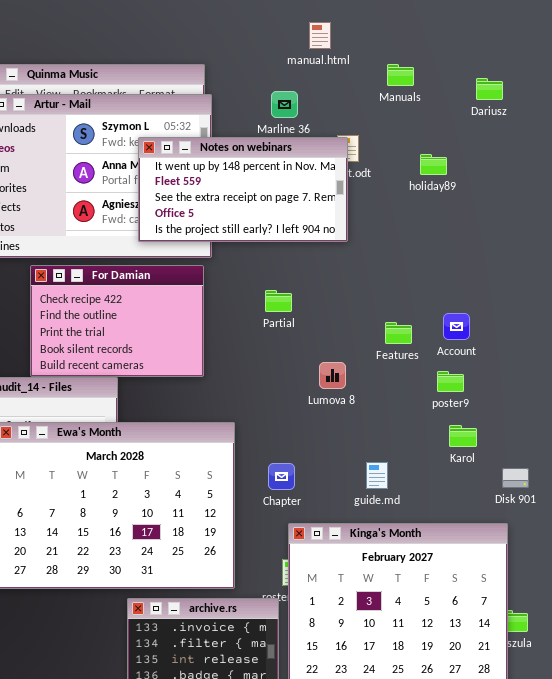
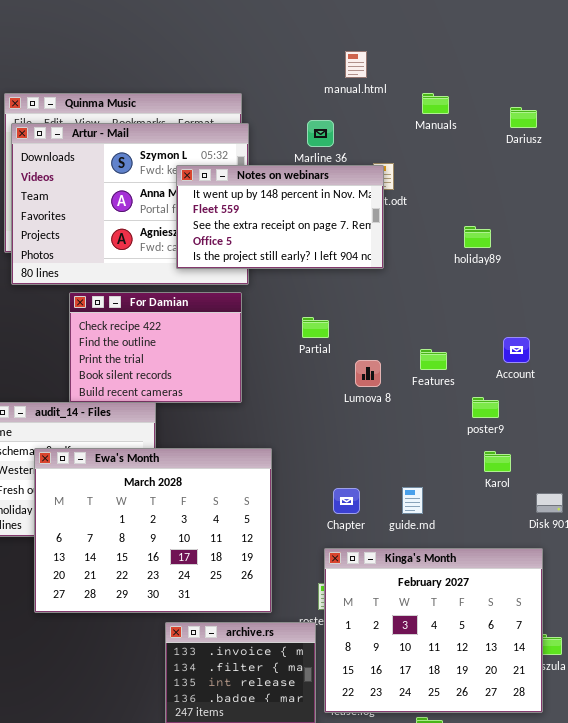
holiday89: [420,154,447,175] -> [464,226,491,248], moved
Account: [443,313,470,340] -> [503,337,530,363], moved
Lumova 8: [319,362,346,389] -> [355,360,381,387], moved
Chapter: [268,463,295,490] -> [333,488,360,514], moved

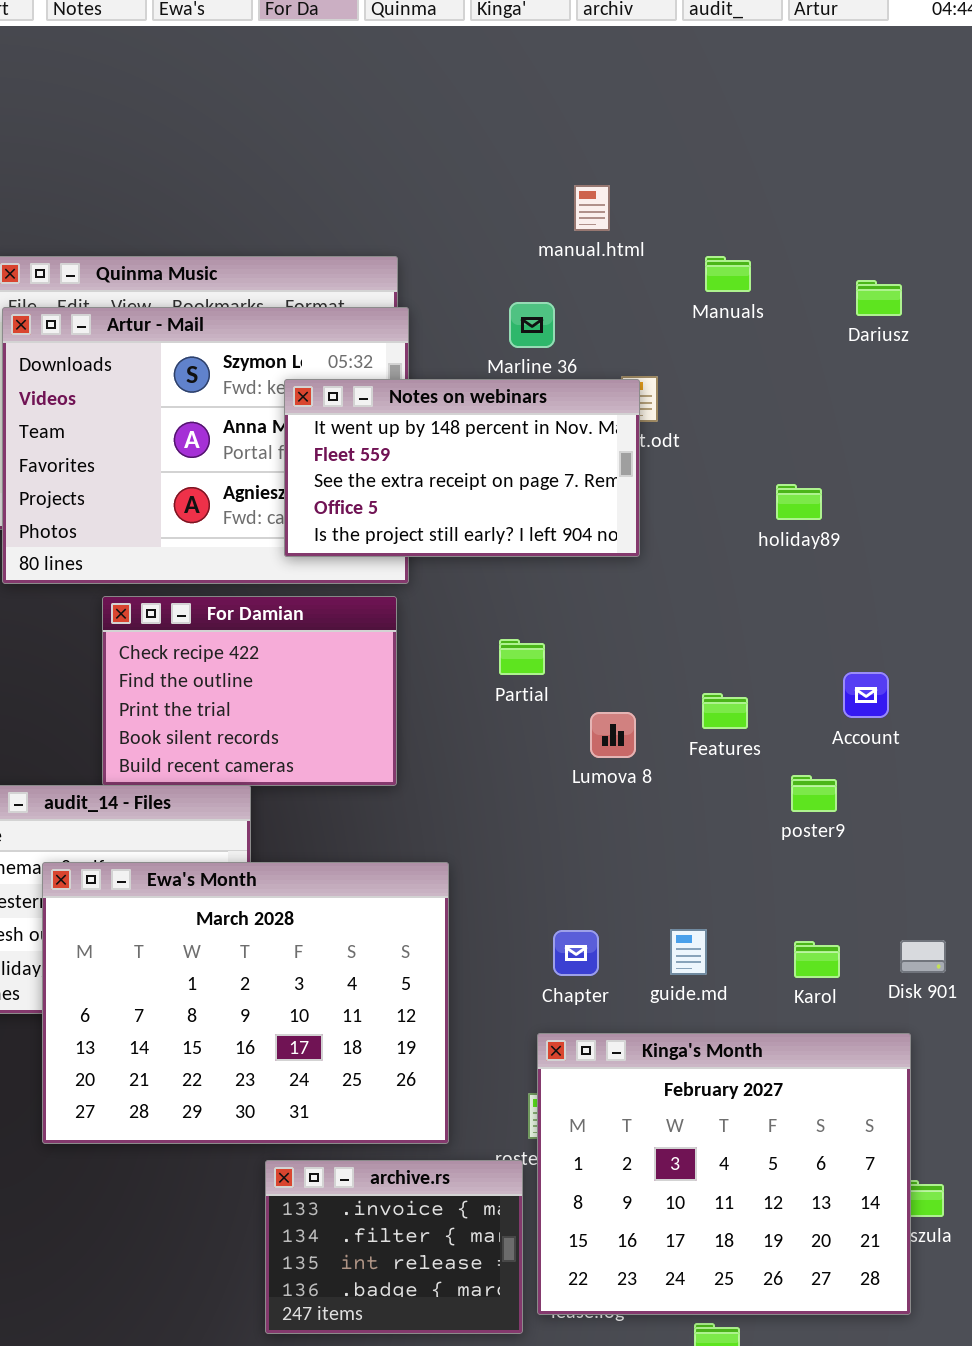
Karol: [484,451,511,472] -> [794,941,840,978], moved

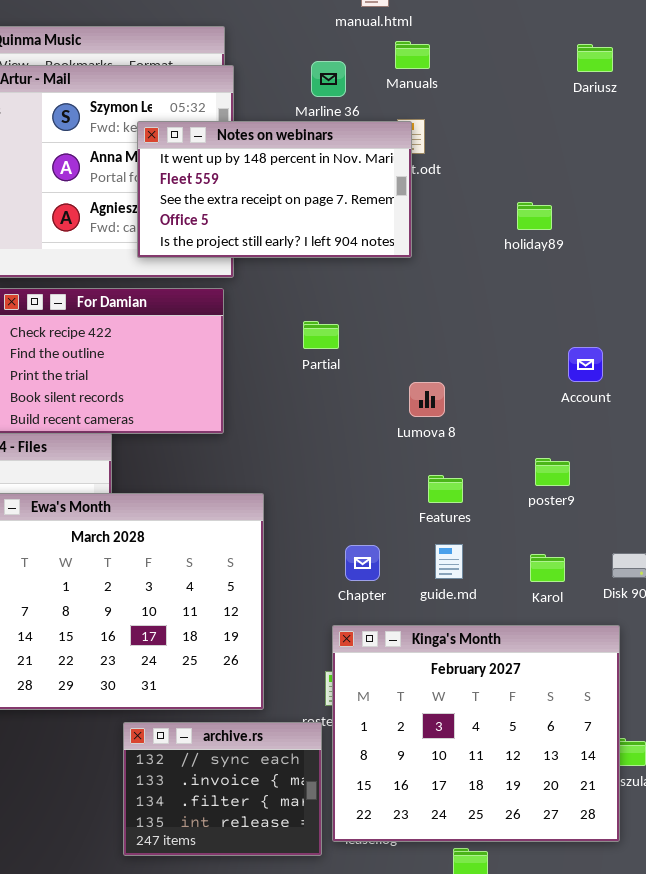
Manuals: [705,256,751,292] -> [395,41,430,69], moved
Features: [702,693,748,729] -> [428,475,463,503], moved
Lumova 8: [590,712,636,758] -> [409,382,445,417], moved
poster9: [791,775,837,812] -> [535,458,570,486], moved
archive.rs: [265,1160,523,1334] -> [123,722,322,856], scrolled up 1 row

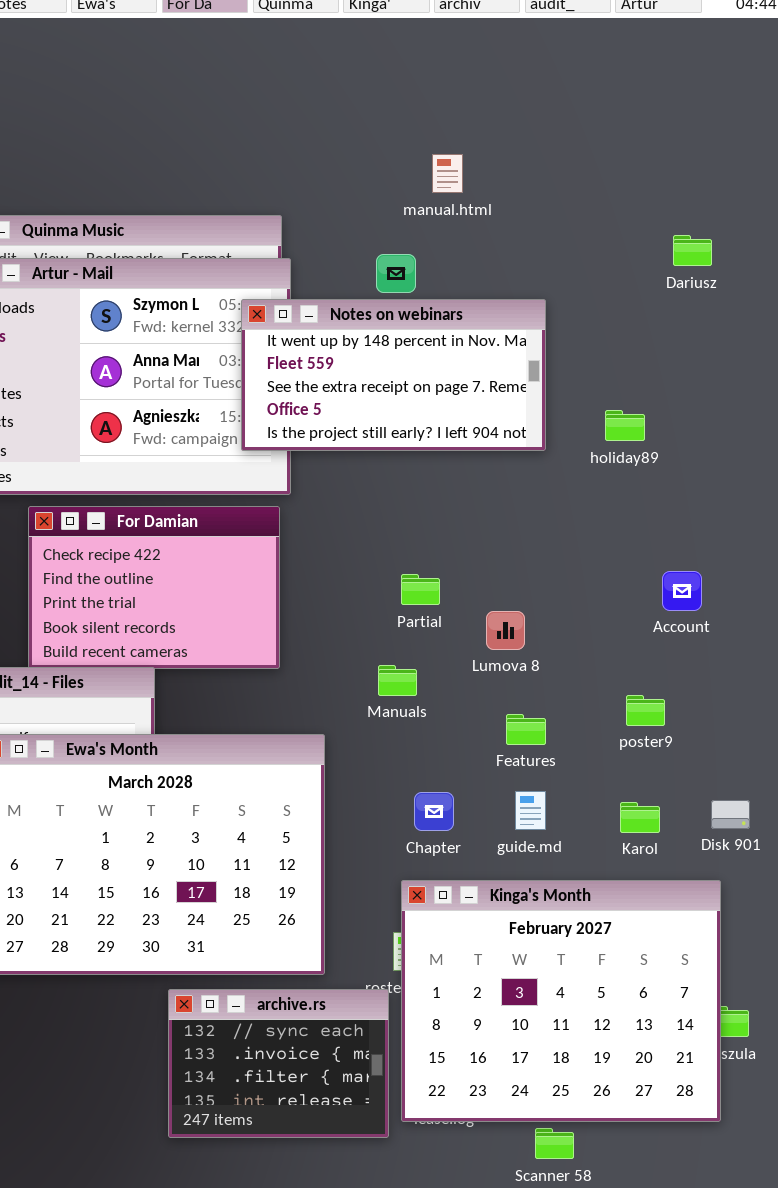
Manuals: [395,41,430,69] -> [378,665,417,696], moved
Notes on webinars: [137,121,412,258] -> [241,299,546,451], moved
Partial: [303,321,339,349] -> [401,574,440,605], moved

